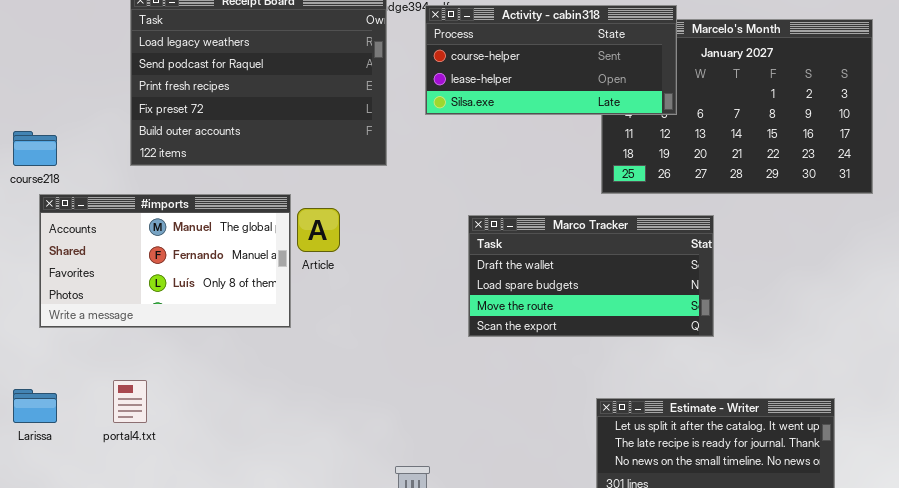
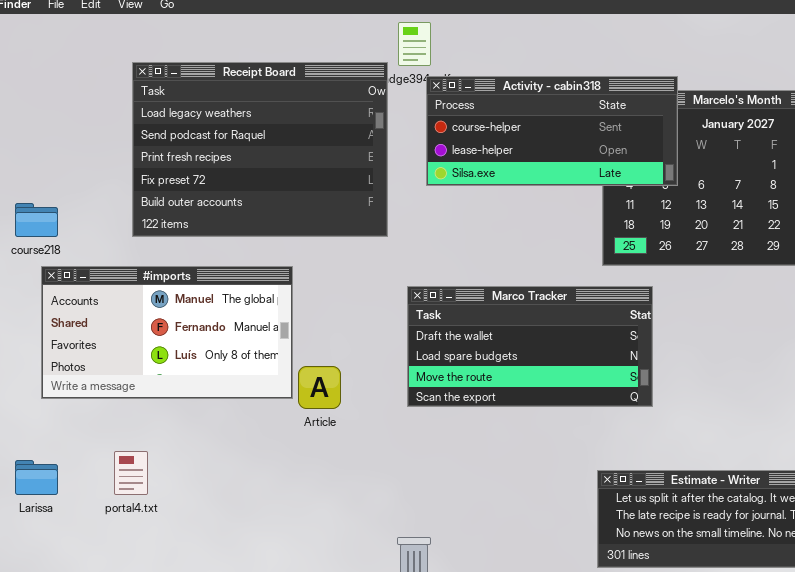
Article: [297,208,340,252] -> [298,366,341,409], moved
Marco Tracker: [468,215,714,337] -> [407,286,653,407], moved

